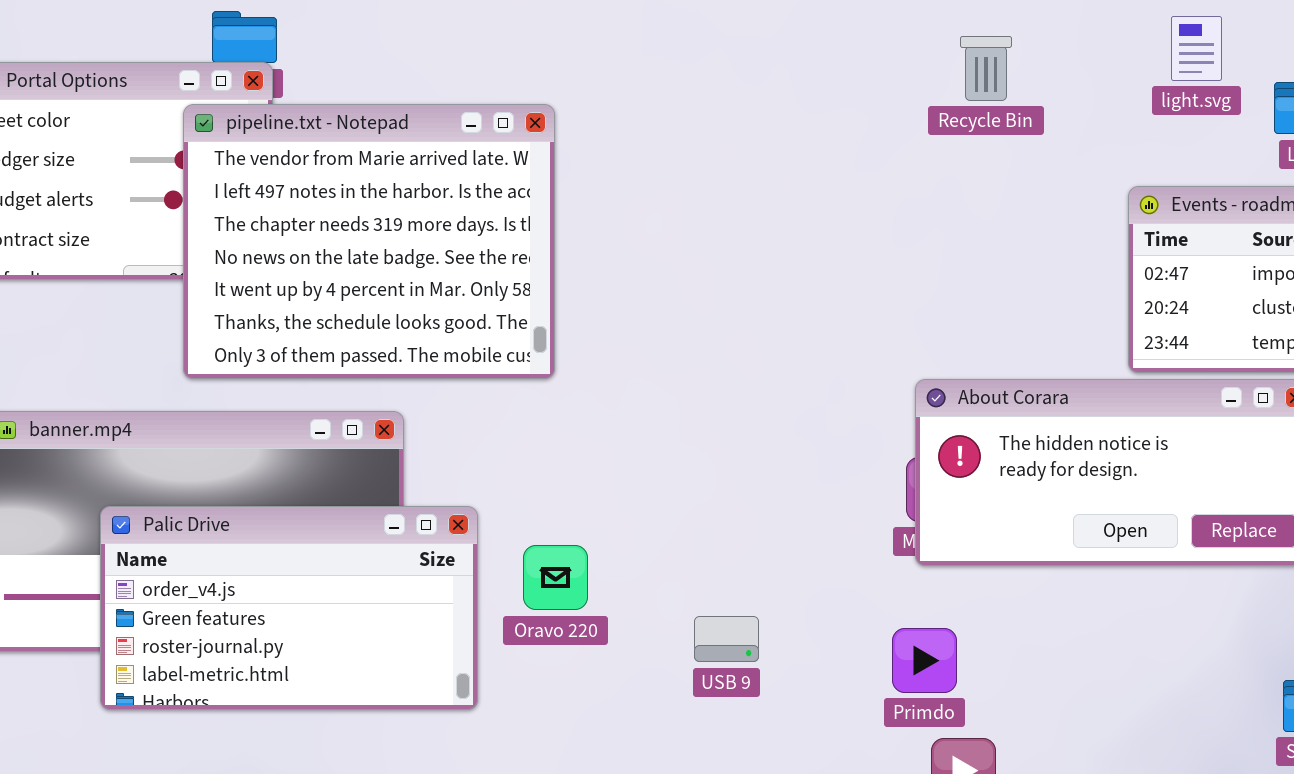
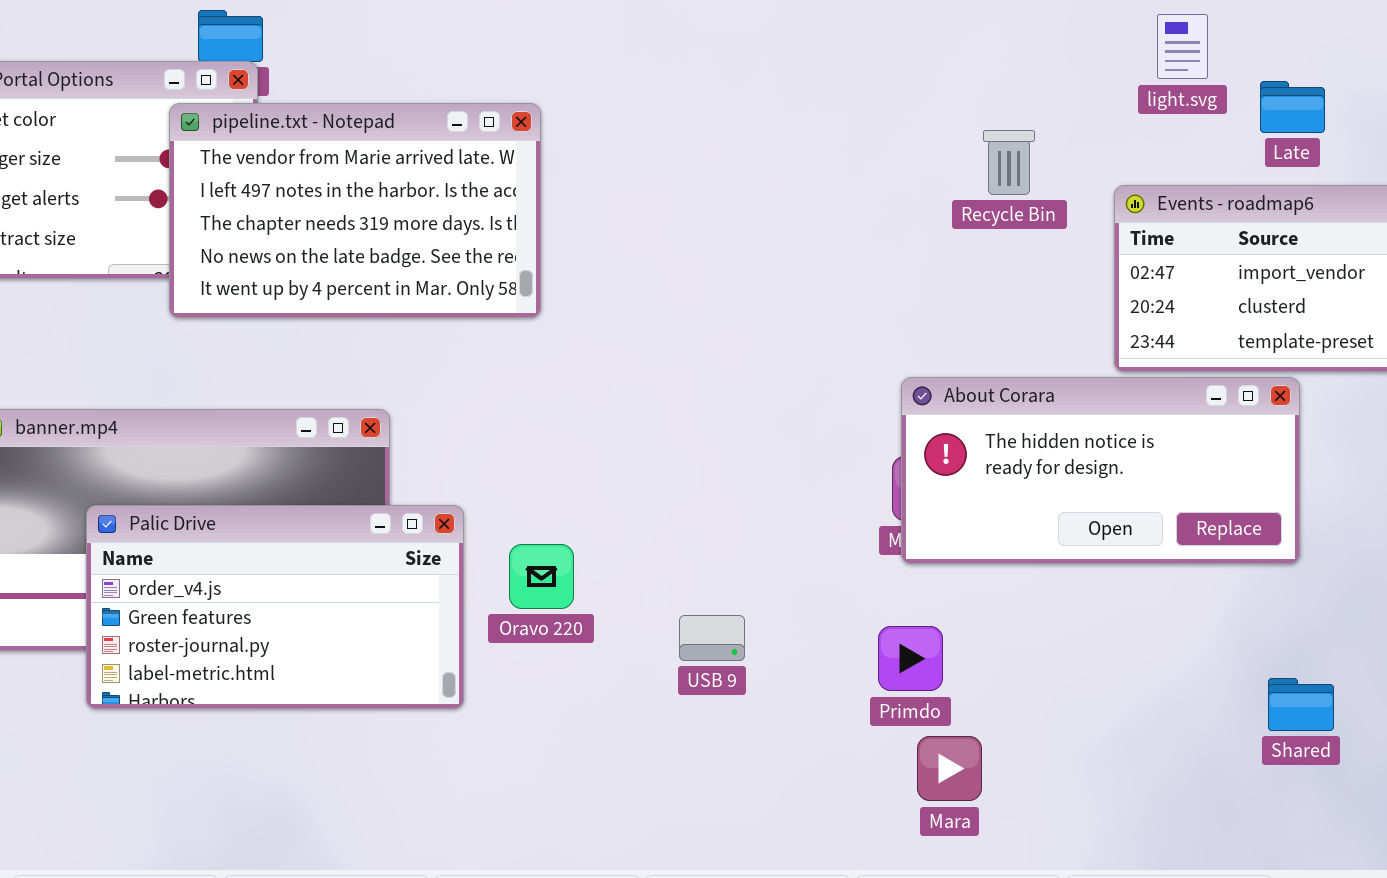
Recycle Bin: [960,36,1012,101] -> [983,130,1035,195], moved
pipeline.txt - Notepad: [183,104,555,379] -> [169,103,541,318], resized

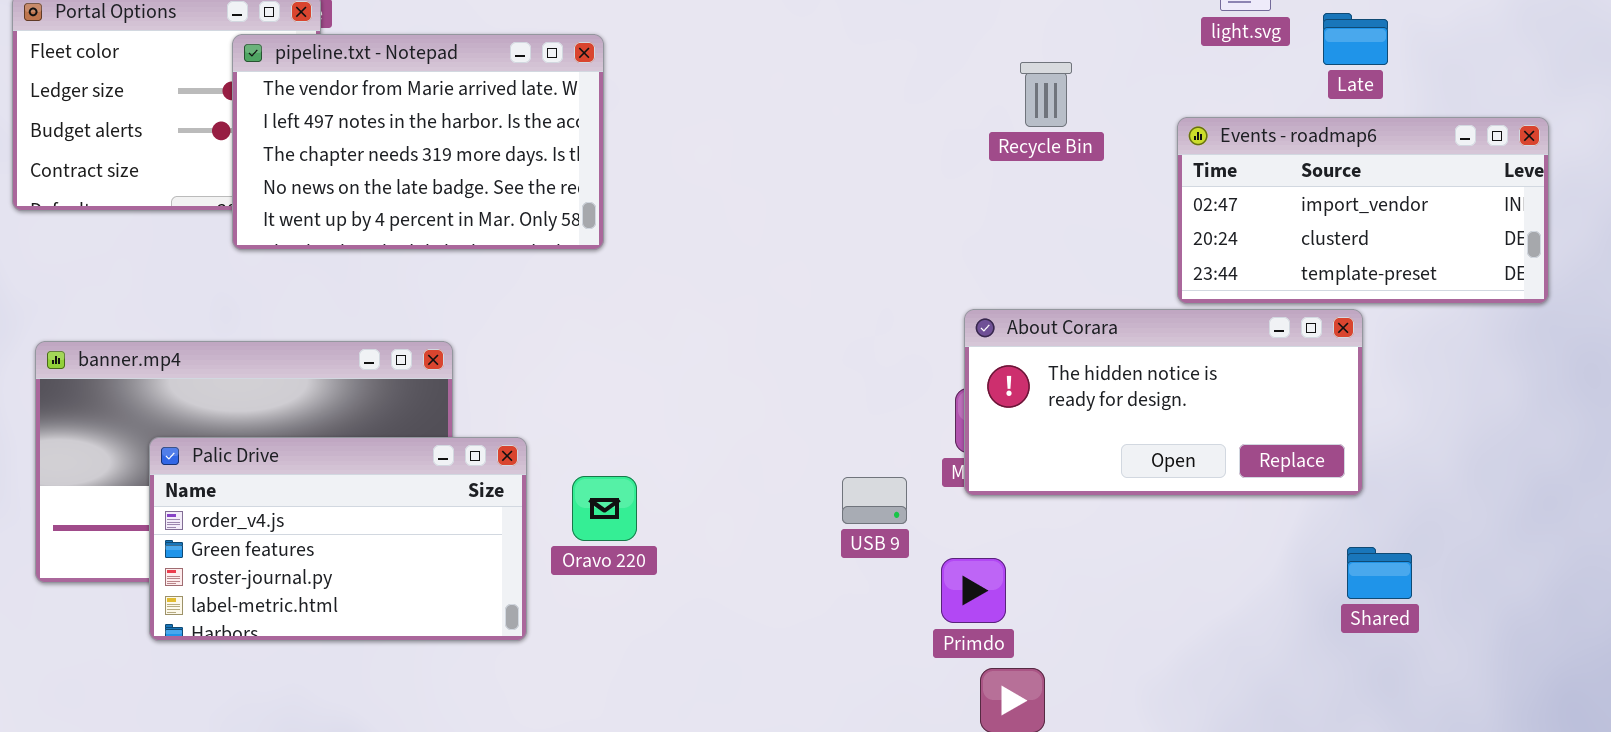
Recycle Bin: [983,130,1035,195] -> [1020,62,1072,127], moved
USB 9: [679,615,745,661] -> [842,477,907,524], moved
Shared: [1268,678,1334,731] -> [1347,547,1412,599], moved

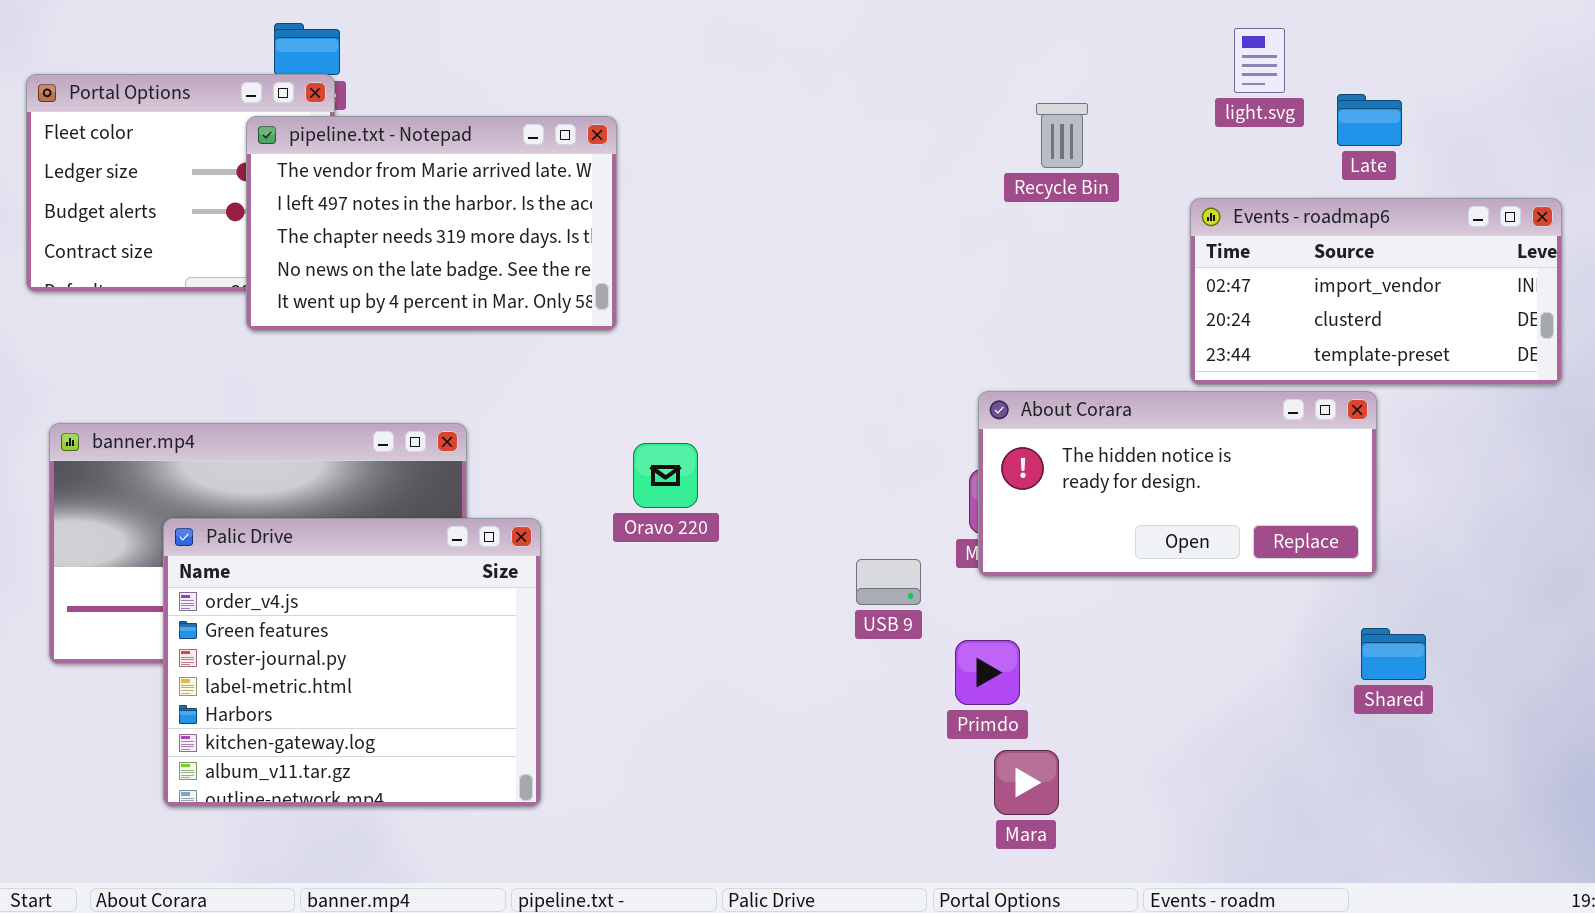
Recycle Bin: [1020,62,1072,127] -> [1036,103,1088,168], moved
Palic Drive: [149,437,527,641] -> [163,518,541,807], resized
Oravo 220: [572,476,637,541] -> [633,443,698,508], moved

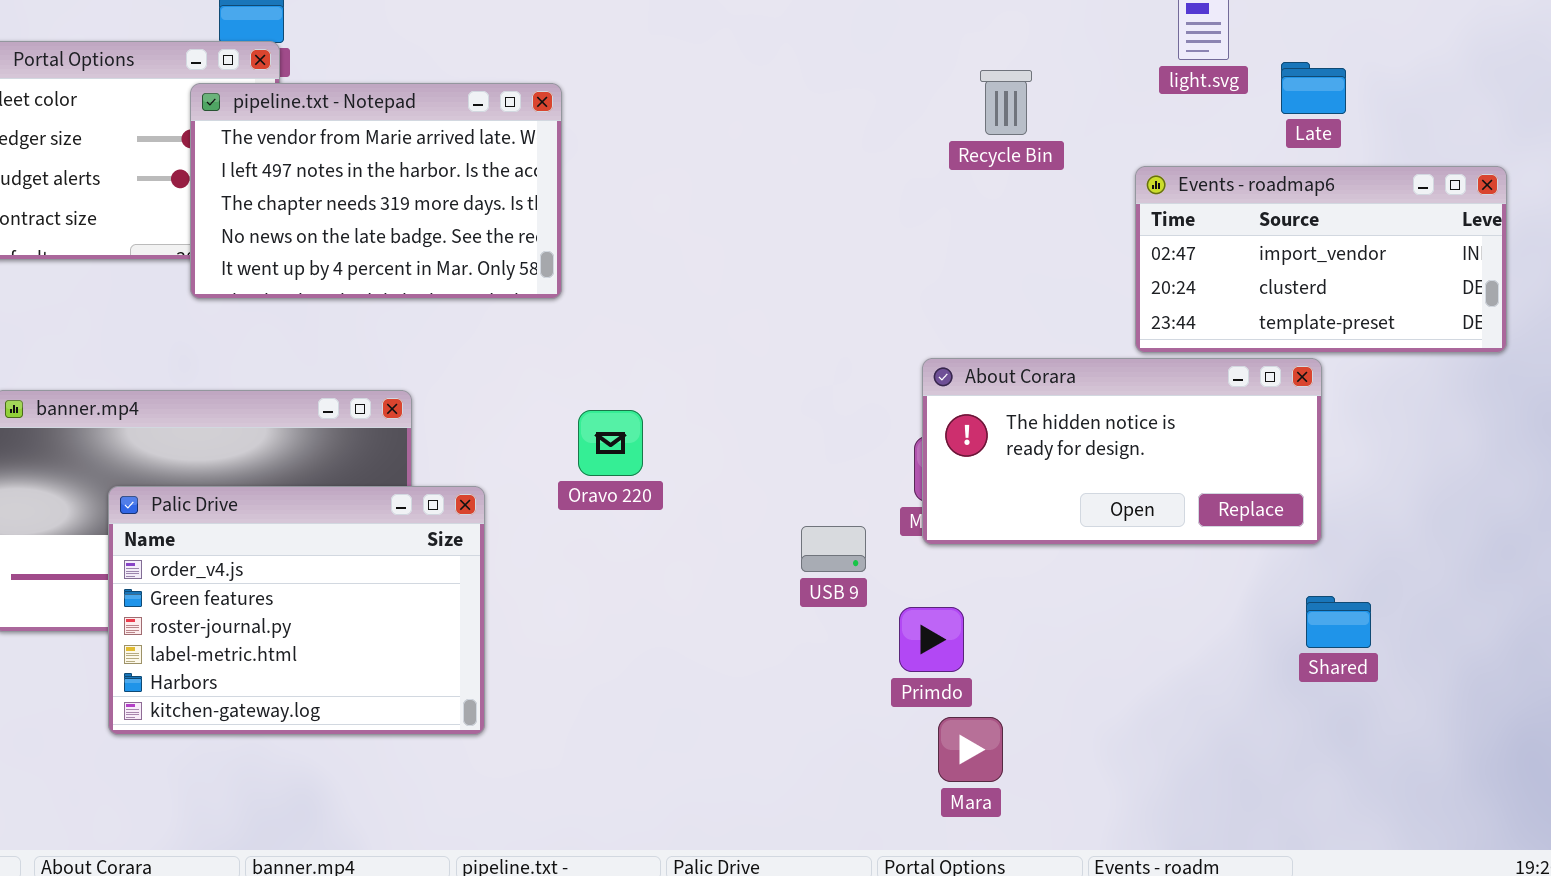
Palic Drive: [163,518,541,807] -> [108,486,485,735], resized

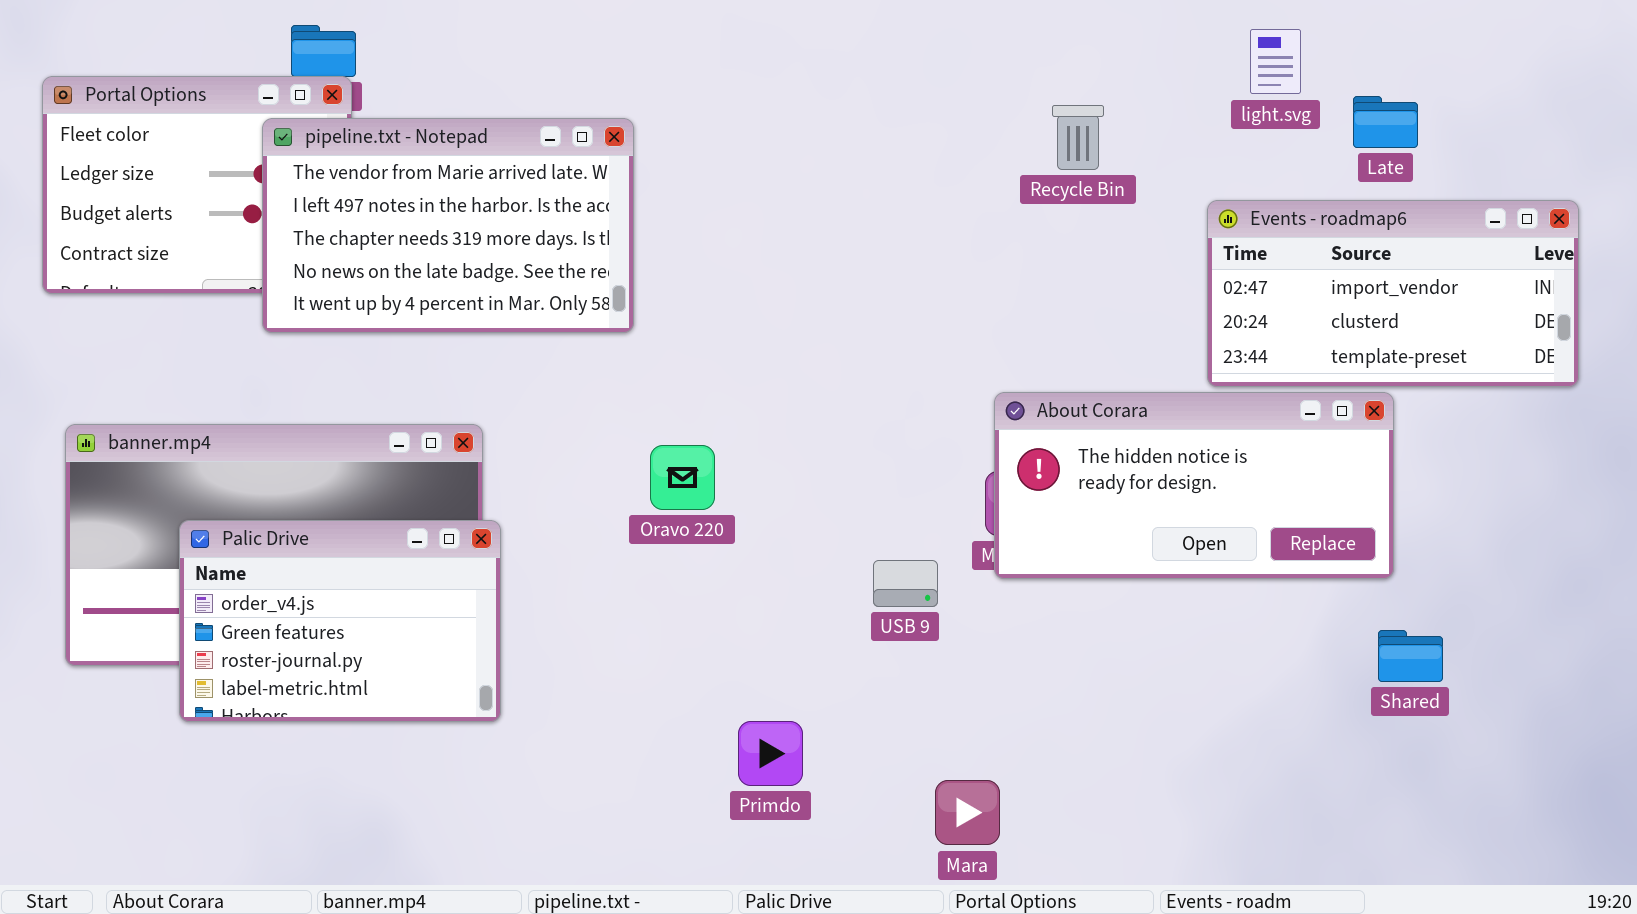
Palic Drive: [108,486,485,735] -> [179,520,501,722], resized
Primdo: [899,607,964,672] -> [738,721,803,786], moved
Mara: [938,717,1003,782] -> [935,780,1000,845], moved

